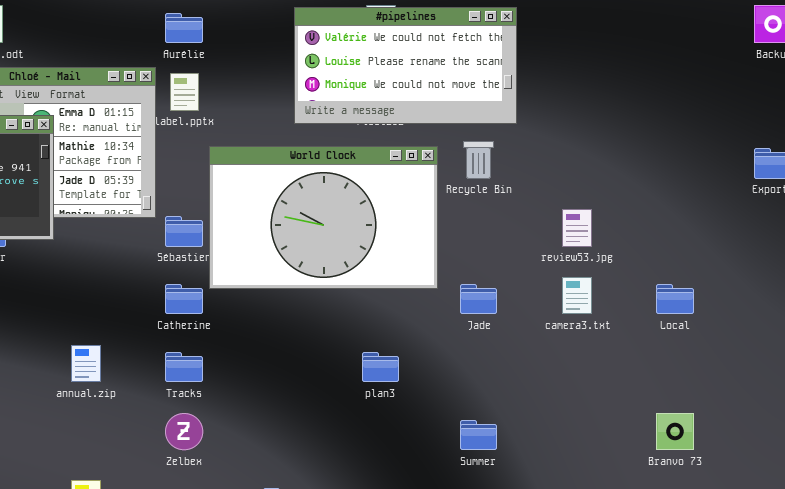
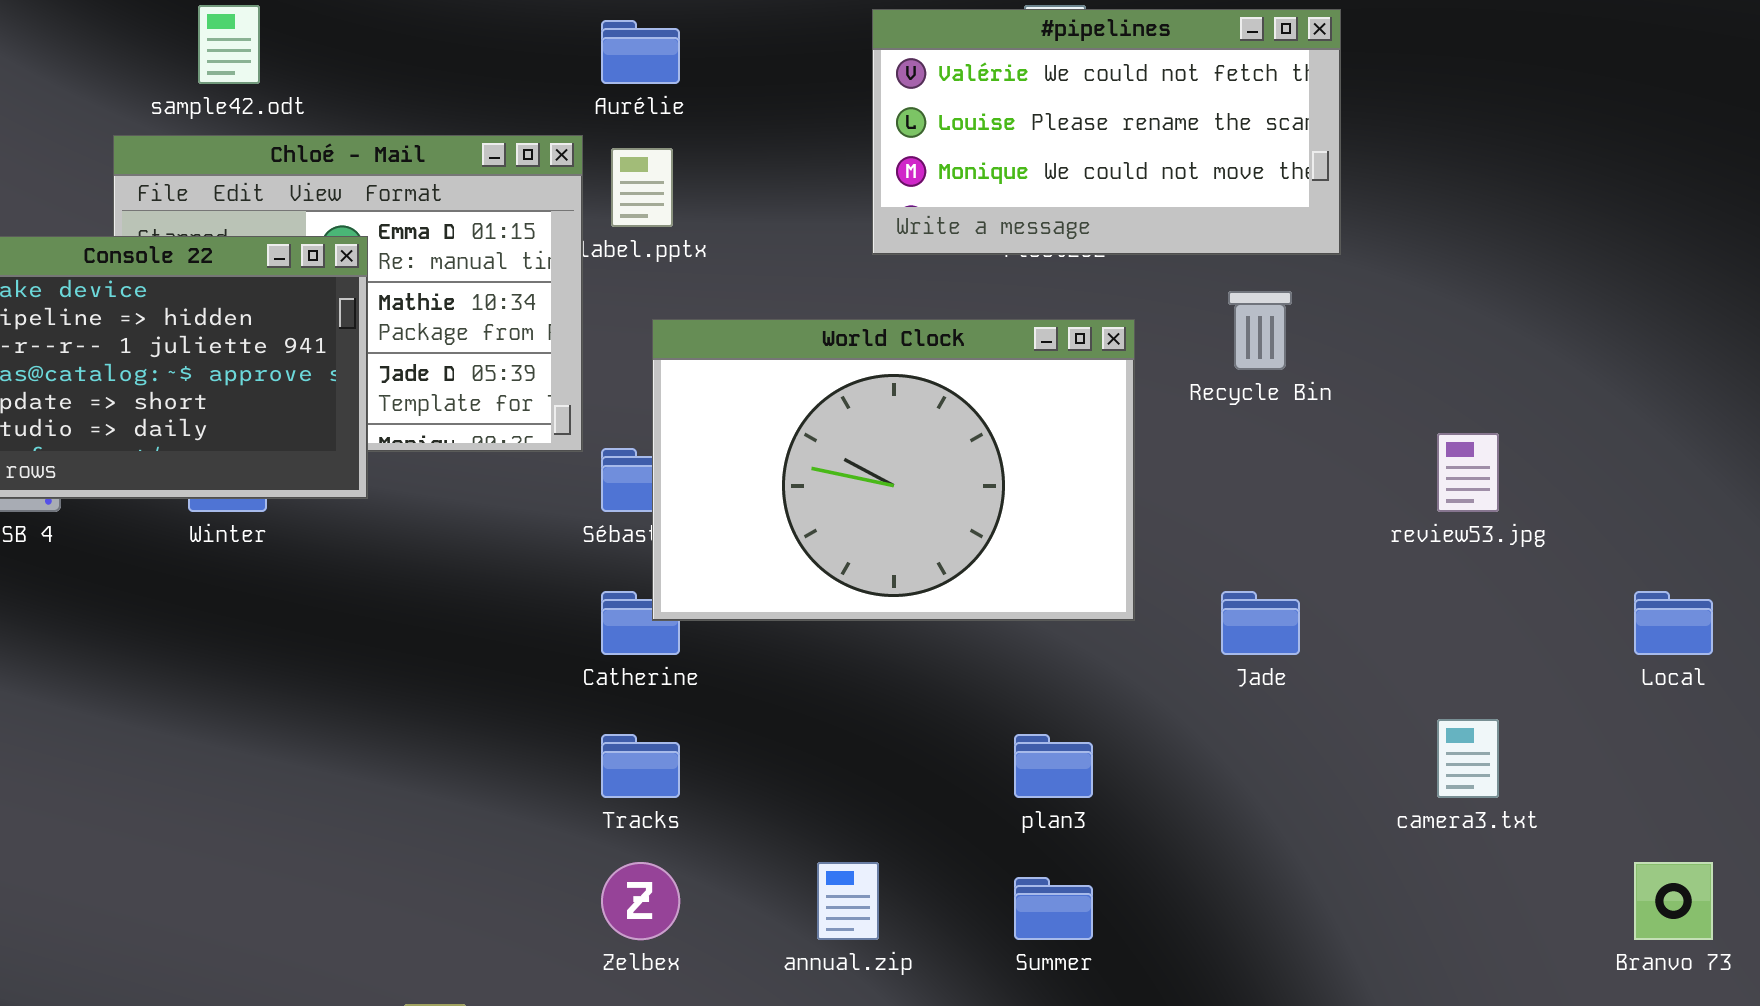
World Clock: [209,146,438,289] -> [652,319,1135,621], moved
camera3.txt: [562,277,592,314] -> [1437,719,1499,798], moved
annual.zip: [71,345,101,382] -> [817,862,879,940], moved
Summer: [460,420,497,450] -> [1014,877,1093,940], moved

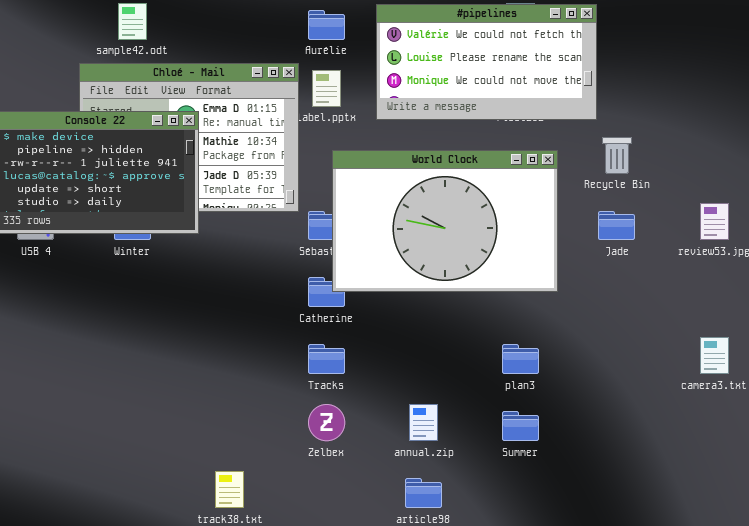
#pipelines: [872,9,1341,255] -> [376,4,597,120], moved
Jade: [1221,591,1300,655] -> [598,211,635,240], moved

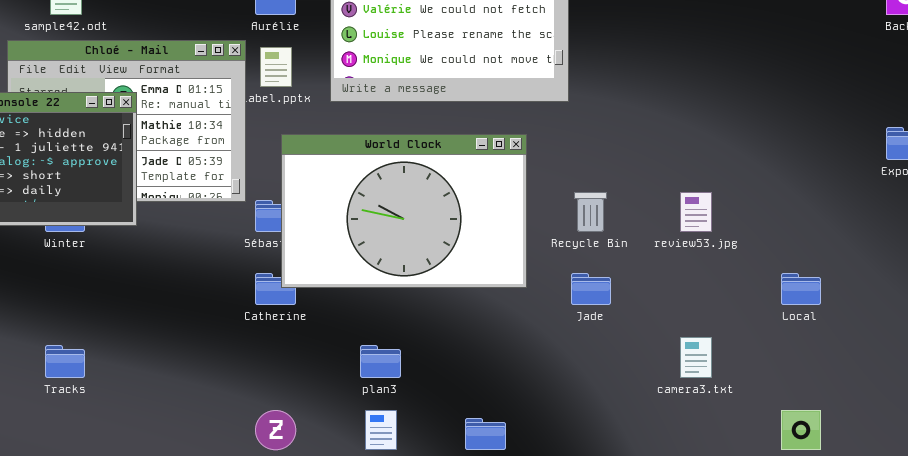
Recycle Bin: [602,137,632,174] -> [574,192,607,232], moved
Jade: [598,211,635,240] -> [571,273,611,305], moved
Tracks: [308,344,345,374] -> [45,345,85,378], moved
plan3: [502,344,539,374] -> [360,345,401,378], moved

